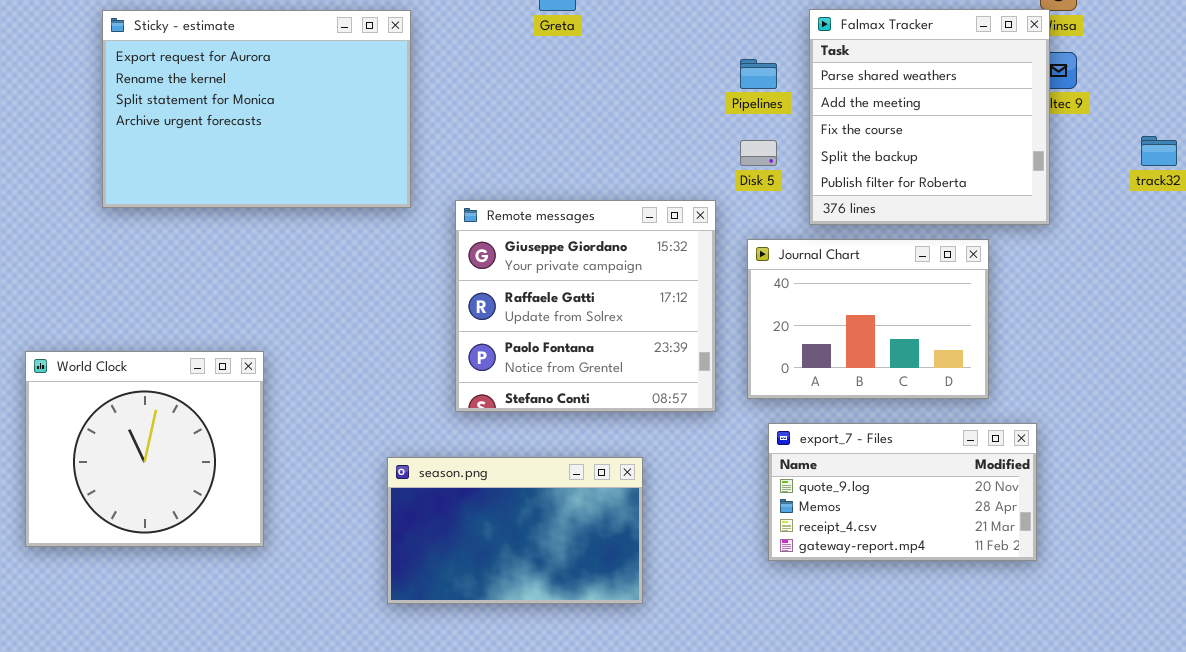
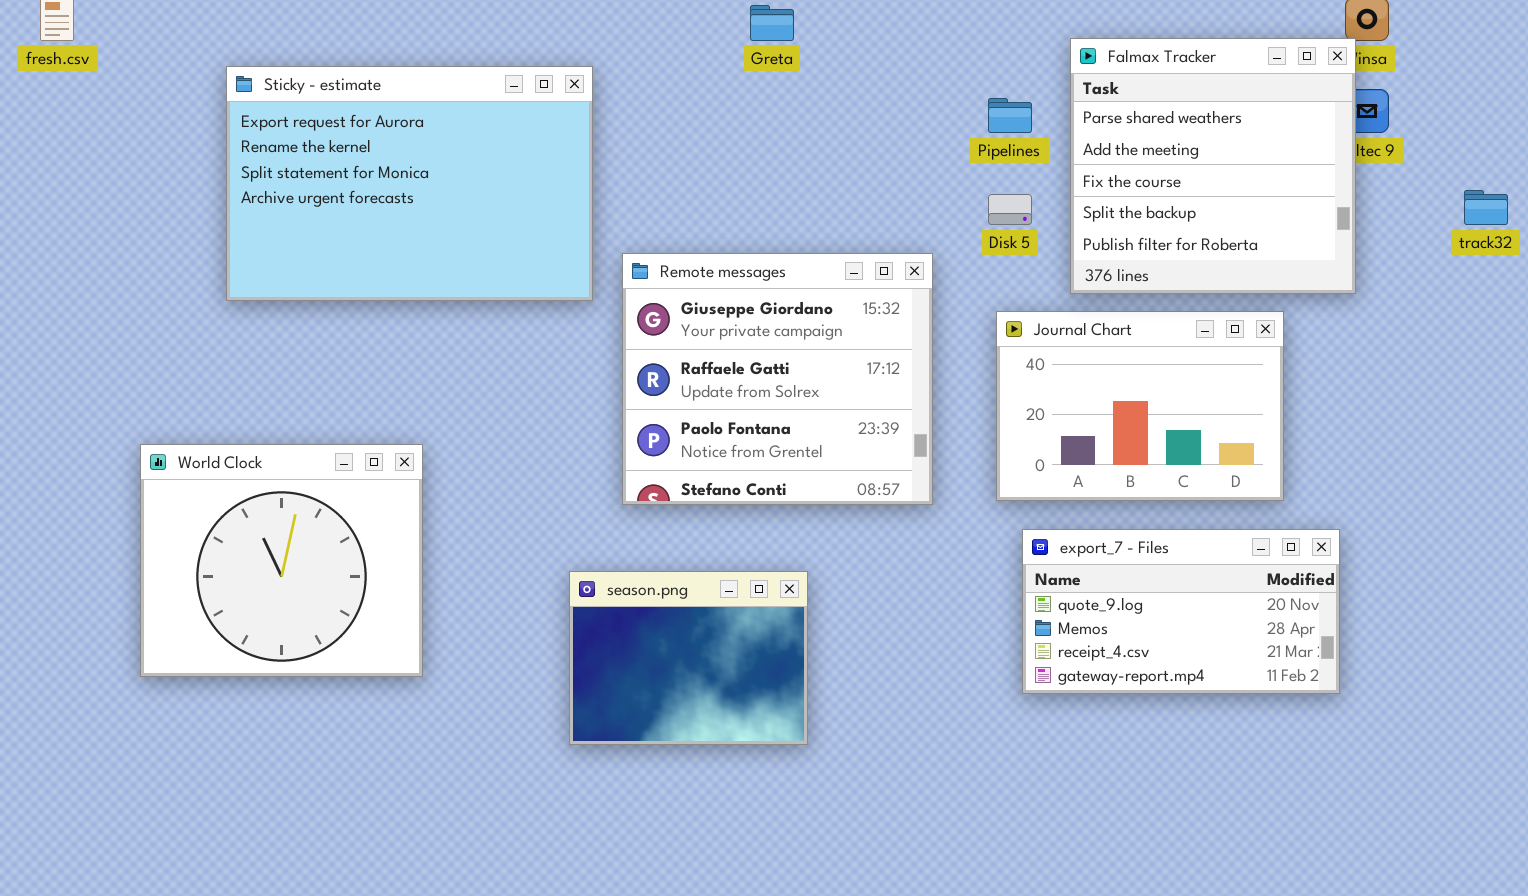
Sticky - estimate: [102,10,411,208] -> [226,66,593,301], moved
Remote messages: [455,200,716,412] -> [622,253,933,505], moved
season.png: [387,457,643,604] -> [569,571,808,745], resized

